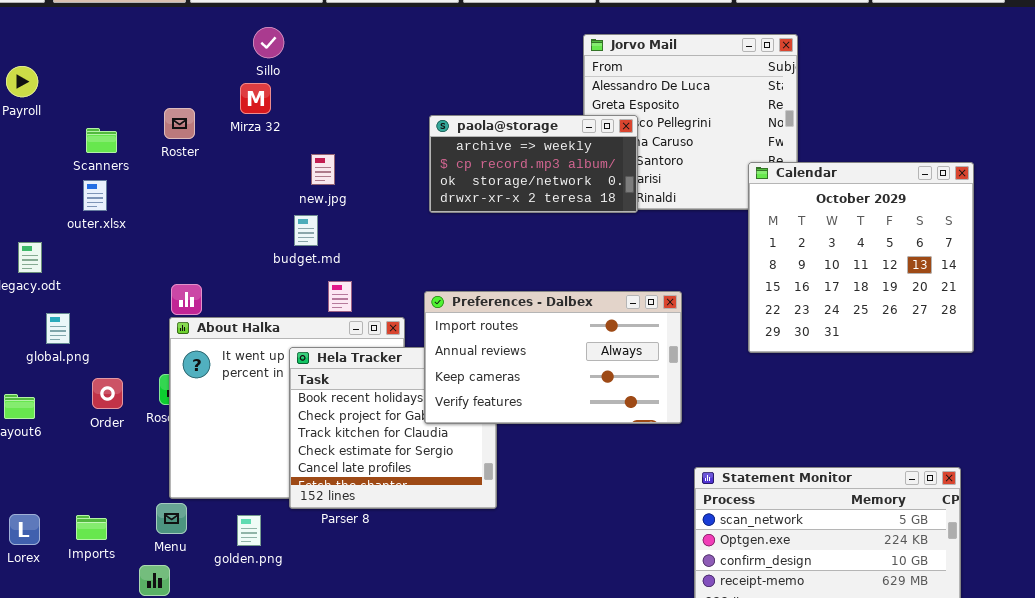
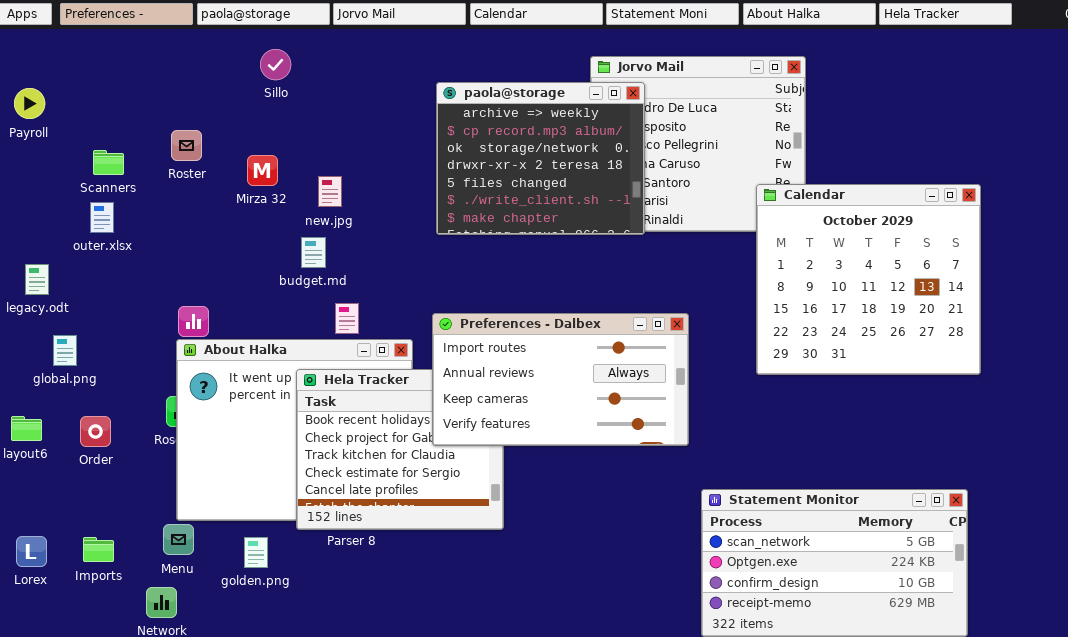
Mirza 32: [240,83,271,114] -> [247,155,278,186], moved
paola@storage: [429,115,638,213] -> [436,82,645,235], resized
Order: [92,378,123,409] -> [80,416,111,447], moved

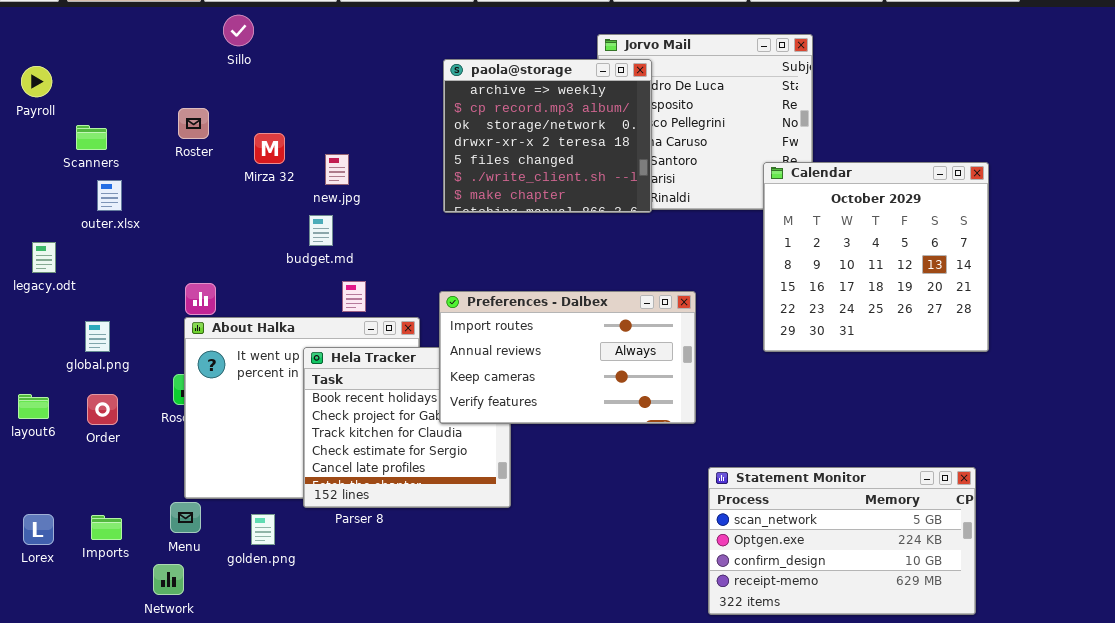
Sillo: [260,49,291,80] -> [223,15,254,46], moved
Scanners: [93,150,124,175] -> [76,125,107,150], moved
global.png: [53,335,77,366] -> [85,321,110,352], moved

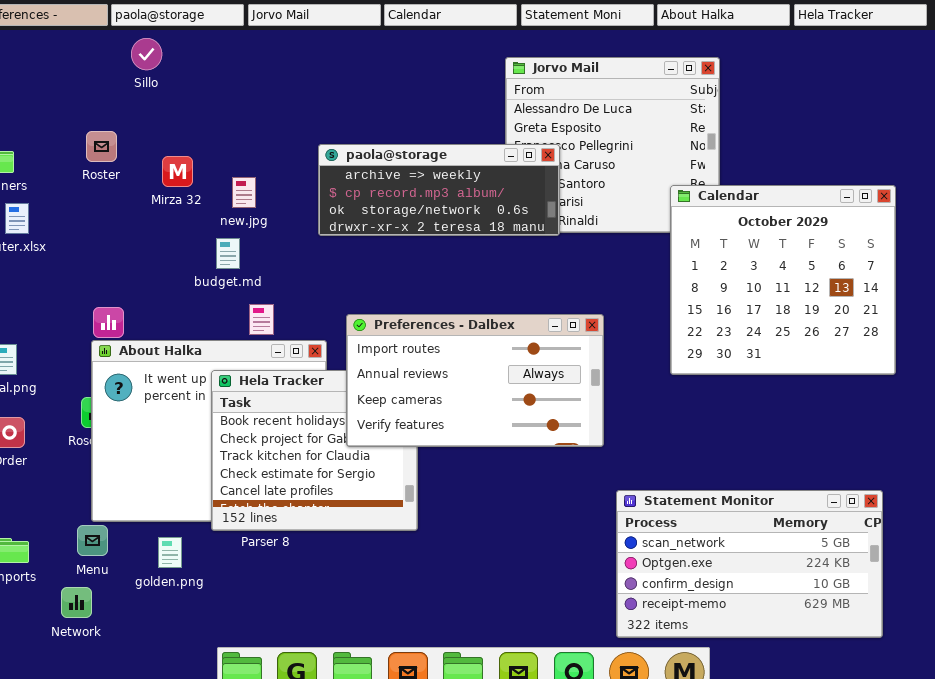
paola@storage: [443,59,652,213] -> [318,144,560,236], resized

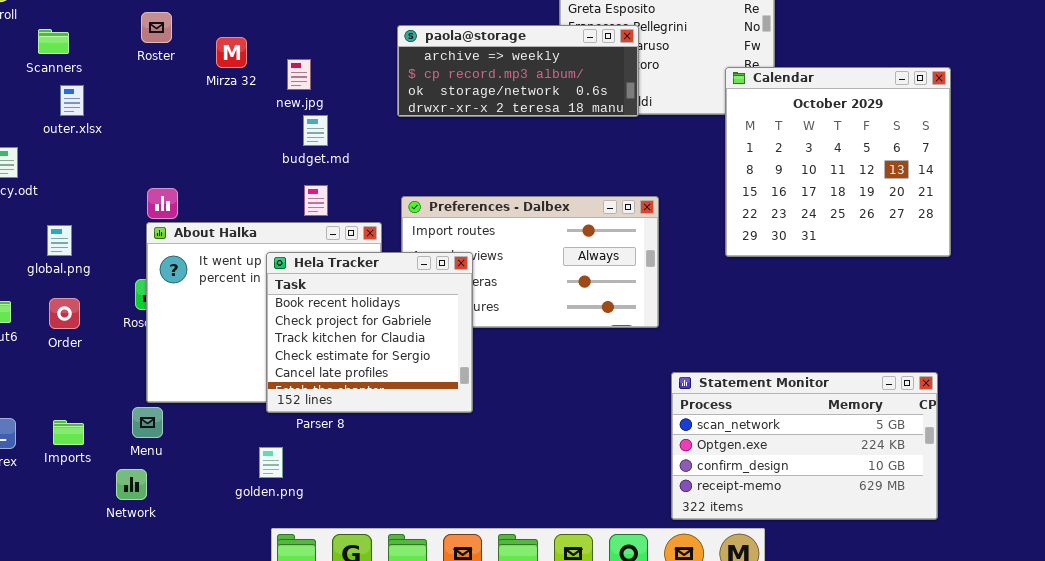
paola@storage: [318,144,560,236] -> [397,25,639,117], moved
budget.md: [216,238,240,269] -> [303,115,328,146], moved
Hela Tracker: [211,370,418,531] -> [266,252,473,413], raised
golden.png: [158,537,182,568] -> [259,447,283,478], moved

